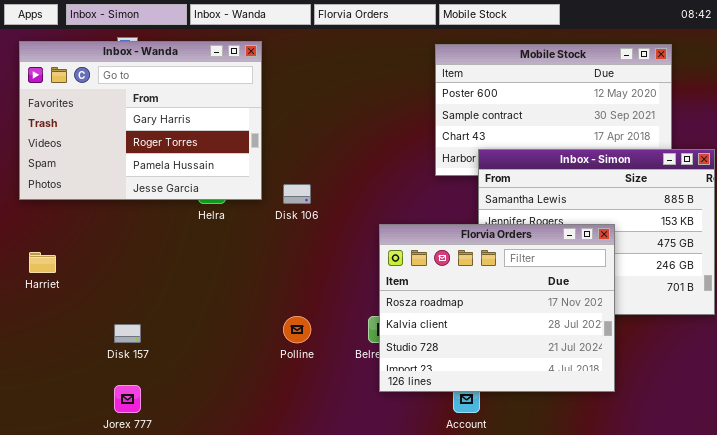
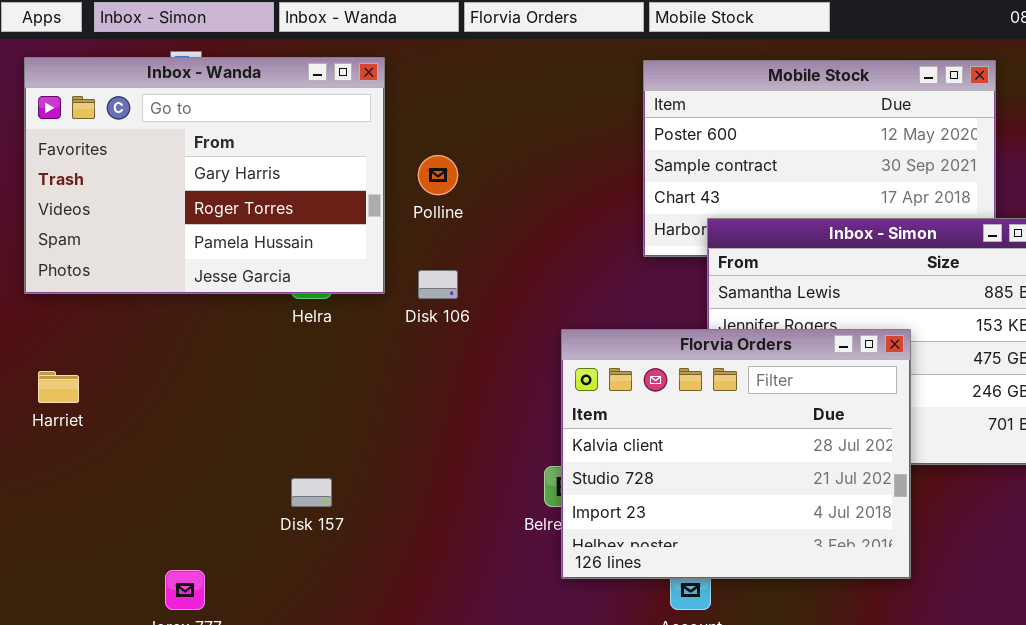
Florvia Orders: [379,224,615,392] -> [561,329,911,579], scrolled down 1 row
Polline: [283,316,311,343] -> [418,155,458,195], moved
Disk 157: [114,324,141,343] -> [291,478,332,507], moved

